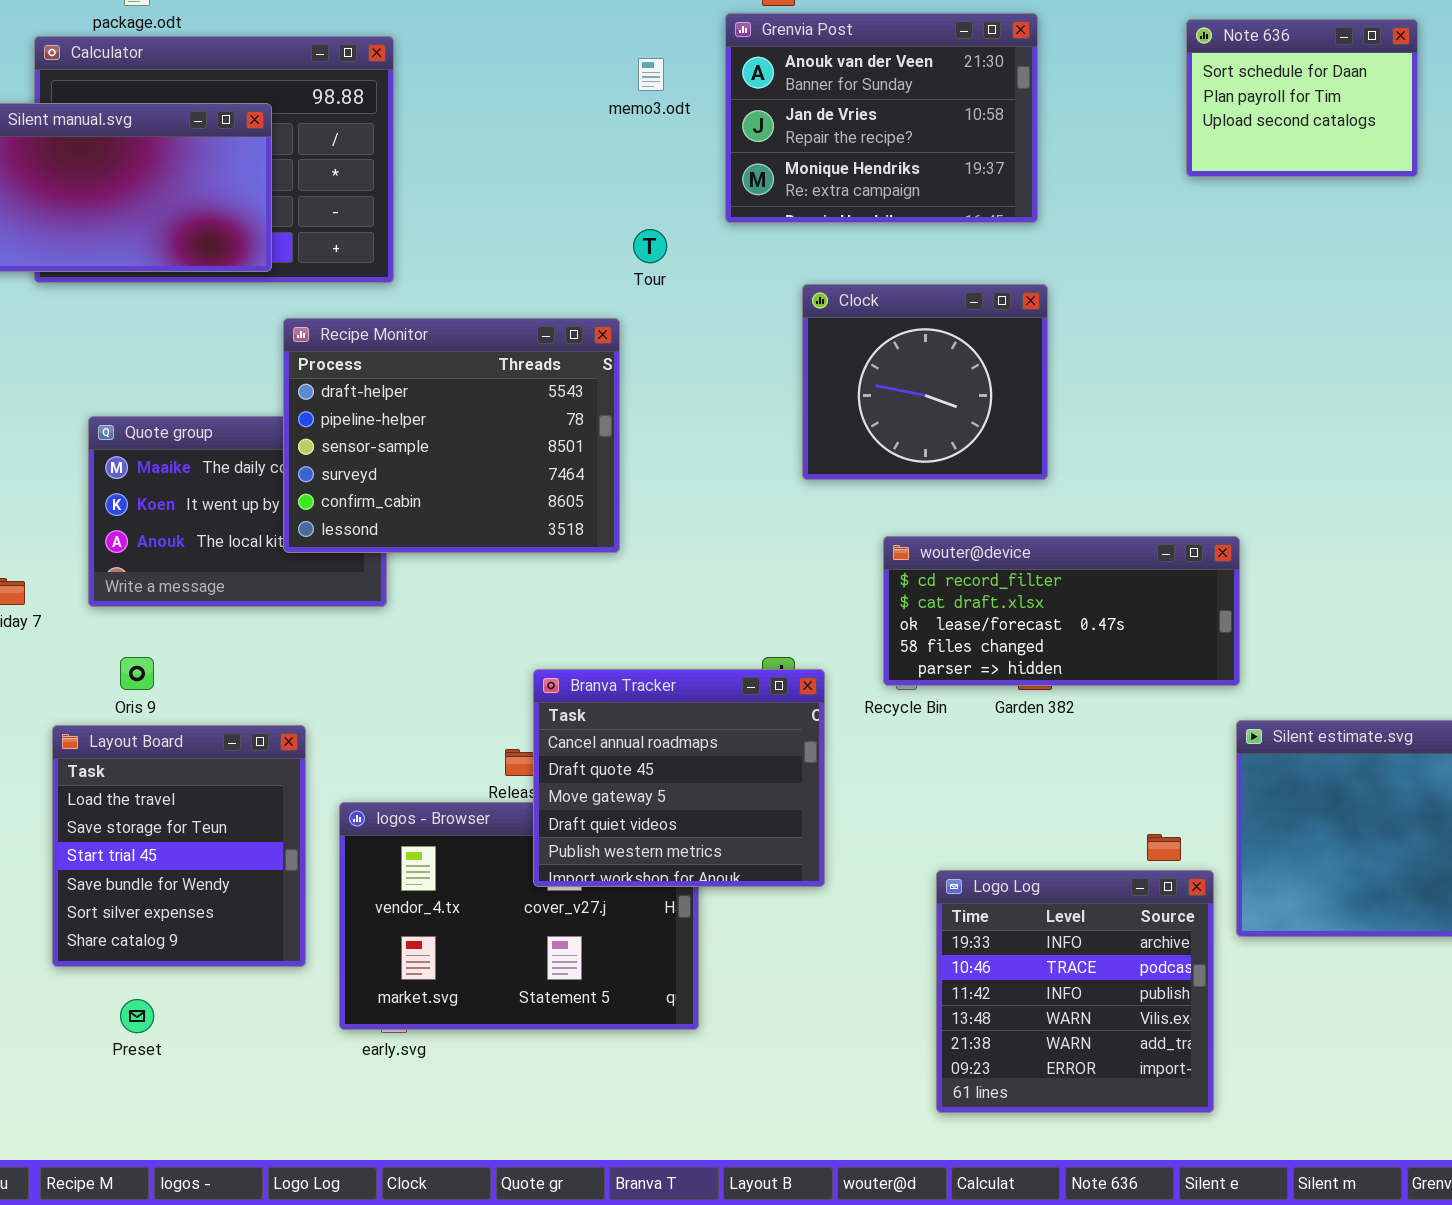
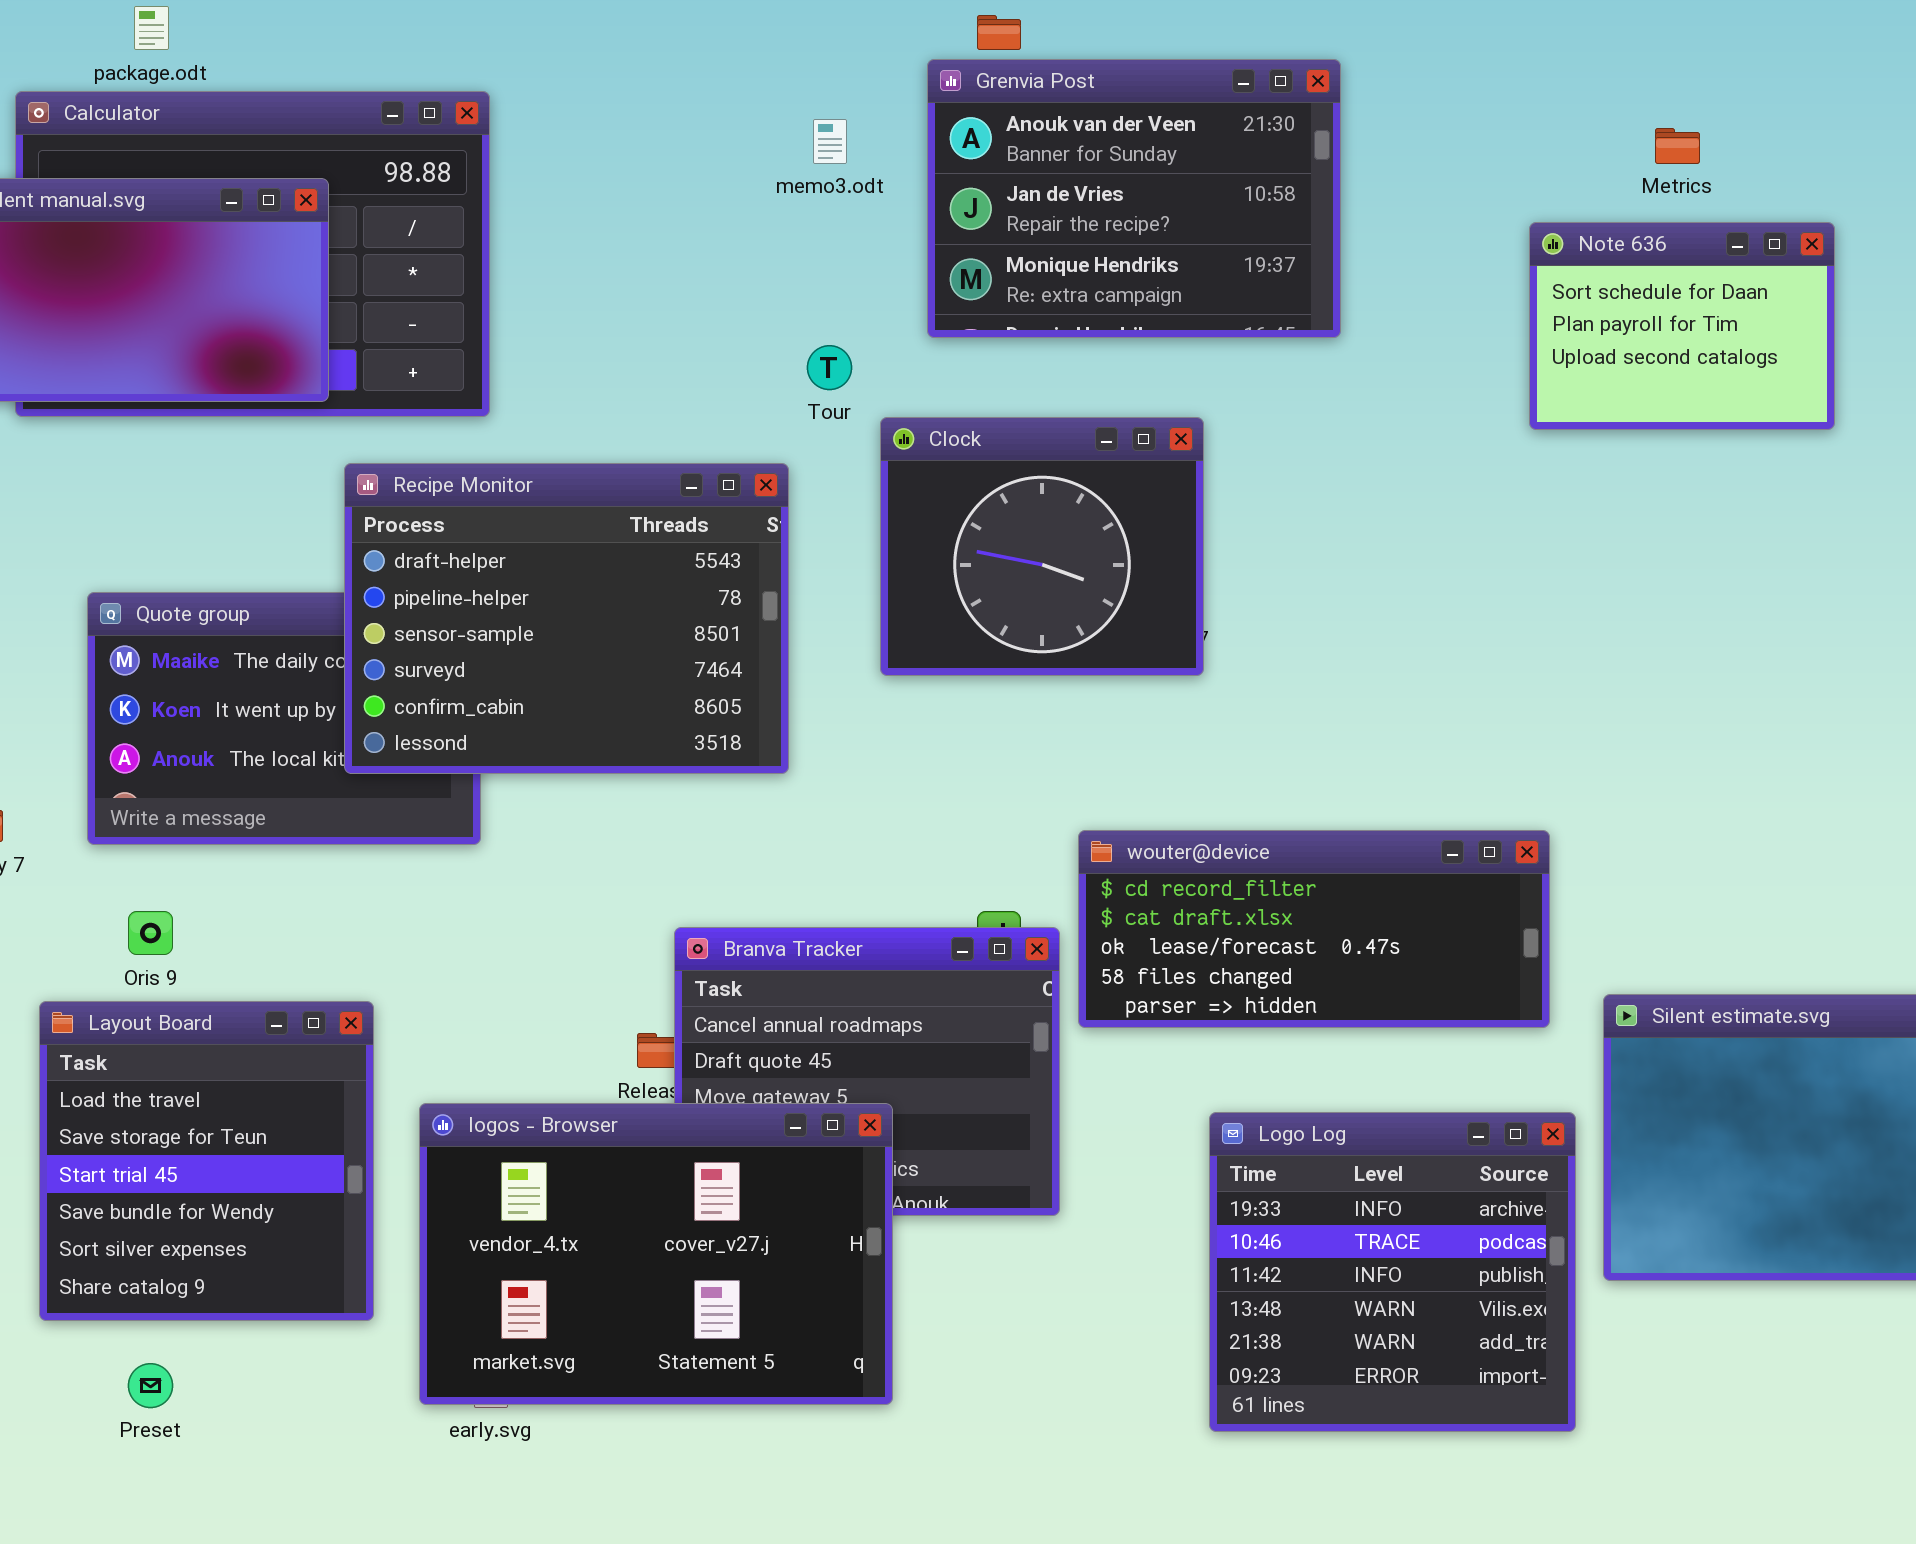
Note 636: [1186,19,1418,177] -> [1529,222,1835,430], moved
Clock: [802,284,1048,480] -> [880,417,1204,676], moved
wouter@device: [883,536,1240,686] -> [1078,830,1550,1028], moved
logos - Browser: [339,802,699,1030] -> [419,1103,893,1405], raised
Logo Log: [936,870,1214,1113] -> [1209,1112,1576,1432], moved

